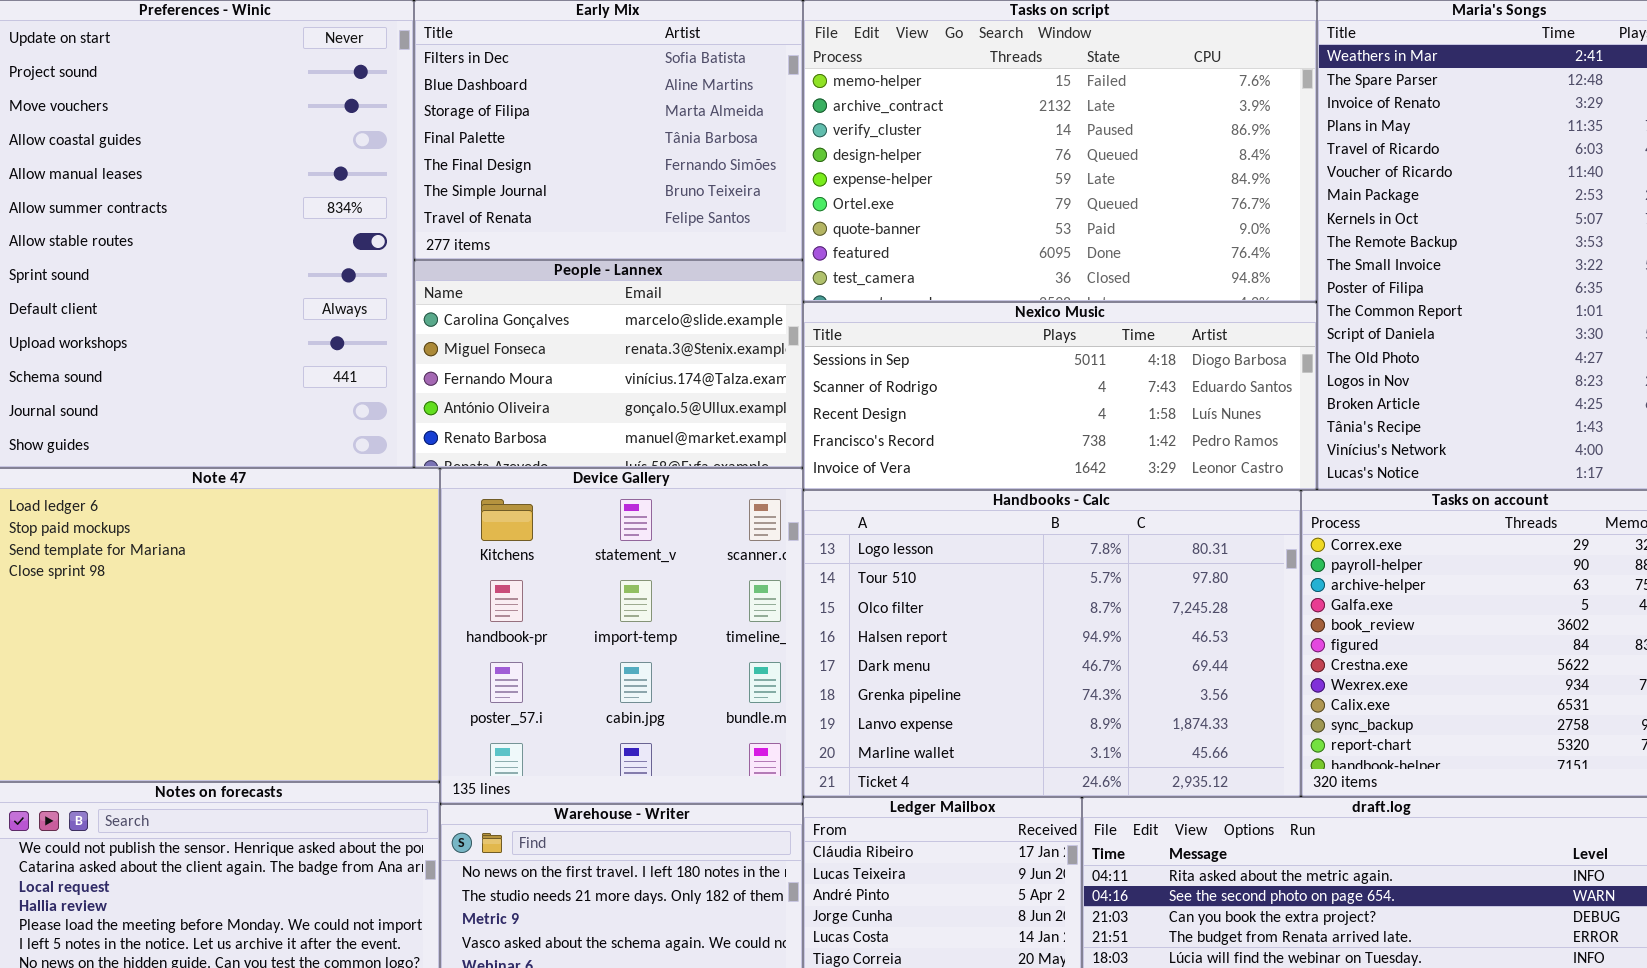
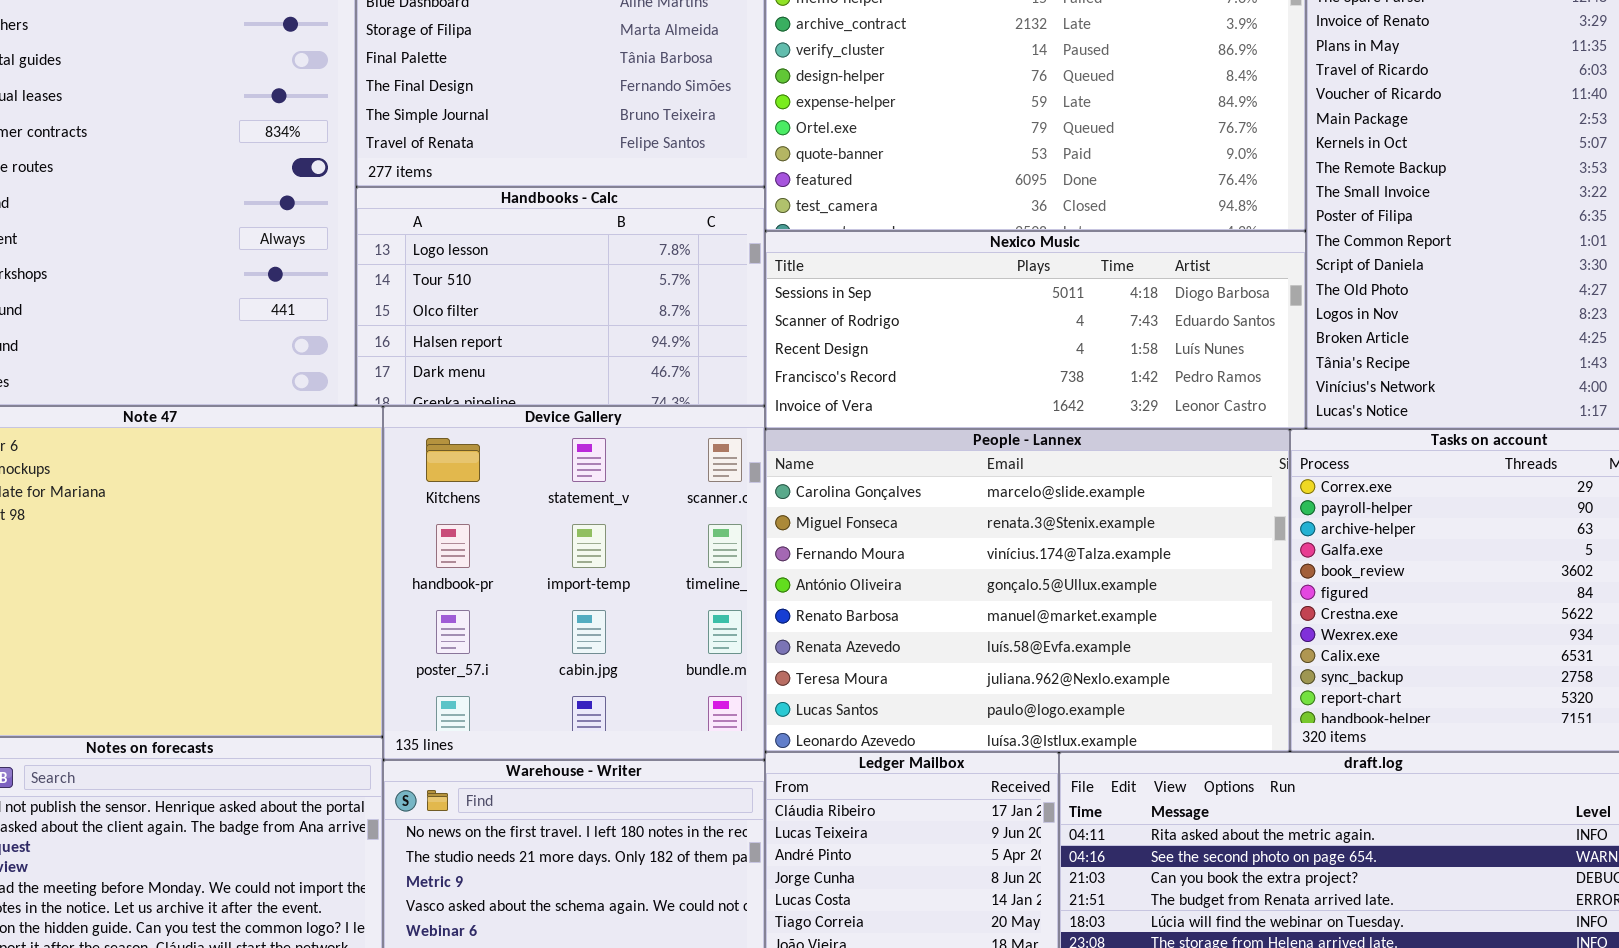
People - Lannex: [414,260,803,468] -> [765,429,1290,752], moved, resized
Handbooks - Calc: [803,490,1301,797] -> [356,187,765,406], moved, resized

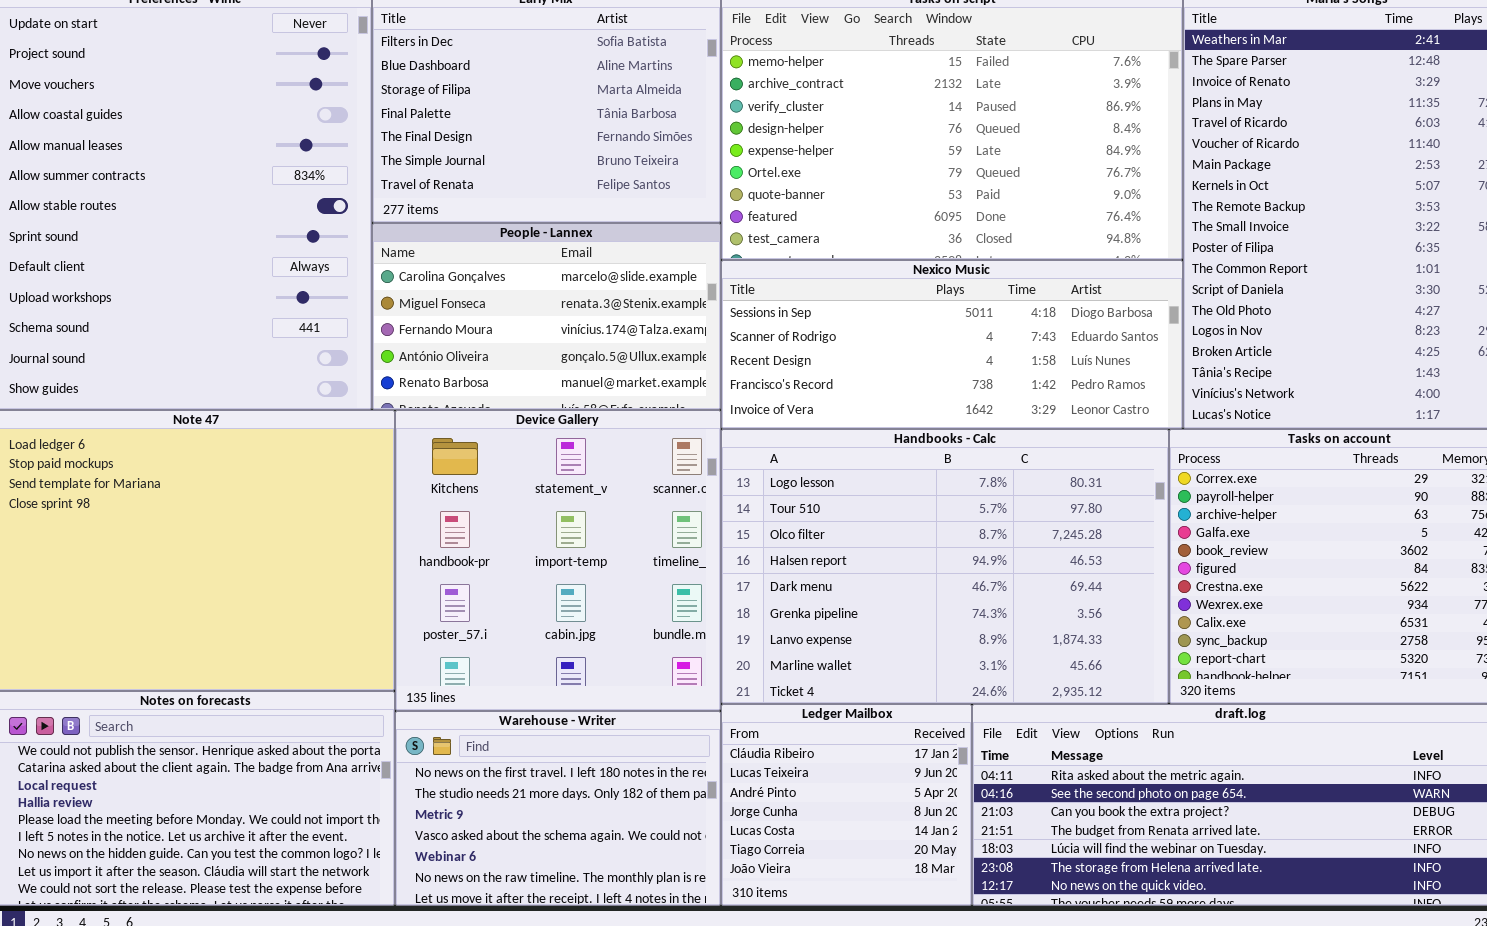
Handbooks - Calc: [356,187,765,406] -> [721,429,1169,704], moved, resized
People - Lannex: [765,429,1290,752] -> [372,223,721,410], moved, resized

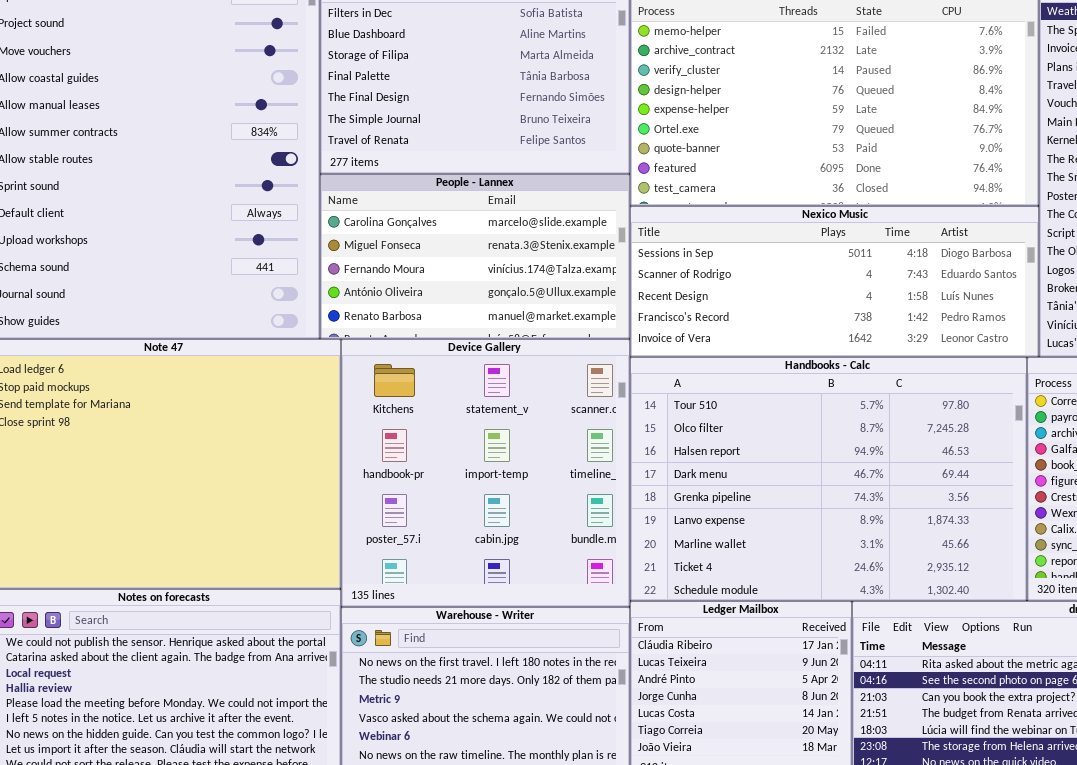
Handbooks - Calc: [721,429,1169,704] -> [630,357,1027,601], scrolled down 1 row

